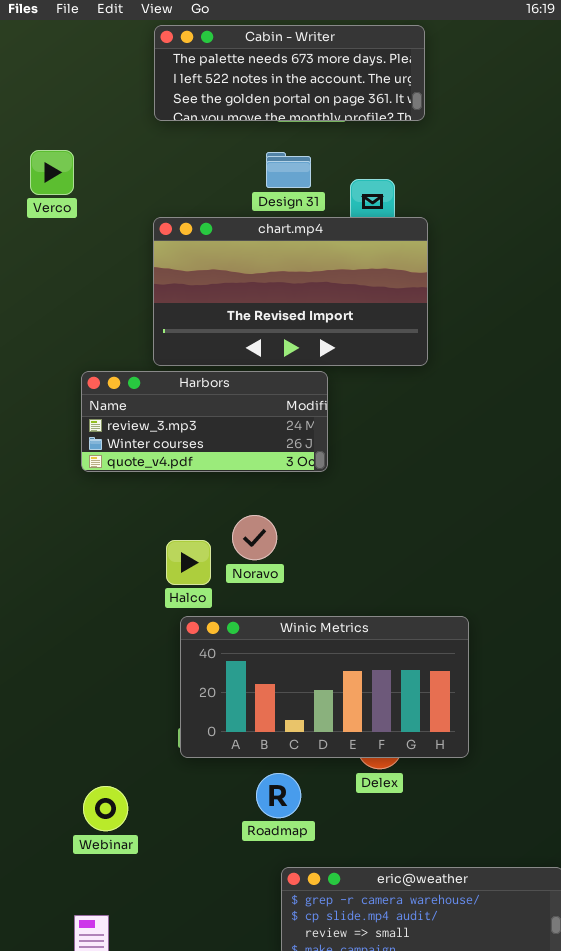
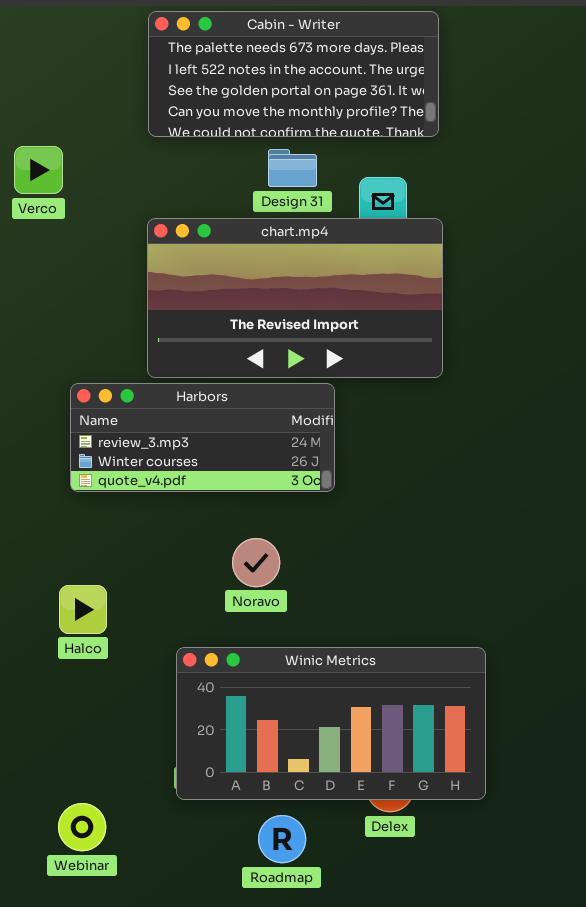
Cabin - Writer: [154,25,425,121] -> [148,11,439,137], resized
Halco: [166,540,211,585] -> [59,585,107,634], moved
Webinar: [83,786,128,831] -> [58,803,106,851], moved

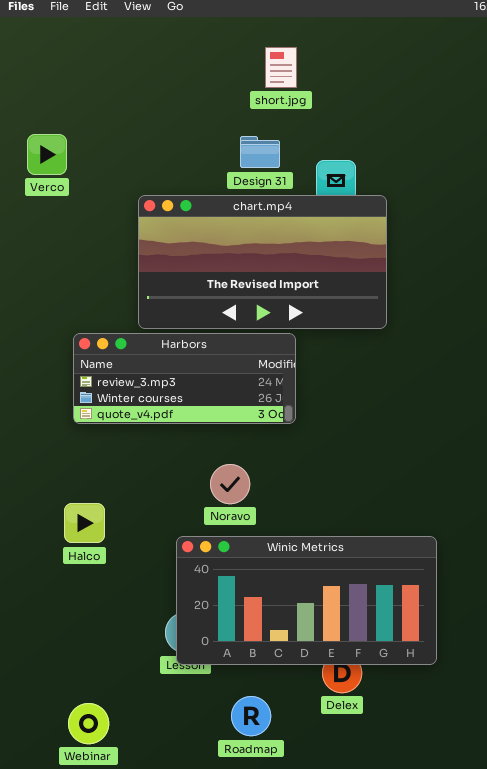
Cabin - Writer: [148,11,439,137] -> none, closed
Winic Metrics: [176,647,486,800] -> [176,536,437,665], moved
Webinar: [58,803,106,851] -> [68,703,109,744], moved

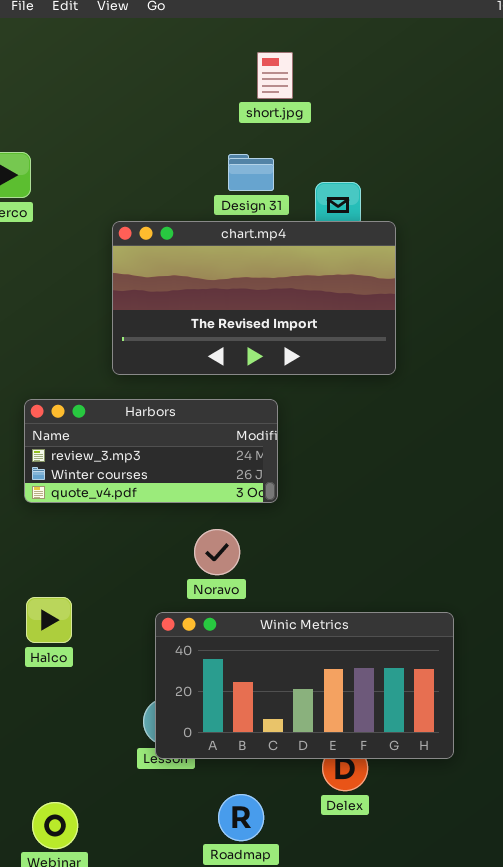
Harbors: [73,333,296,424] -> [24,399,278,503], moved
Halco: [64,503,105,543] -> [26,597,72,643], moved

